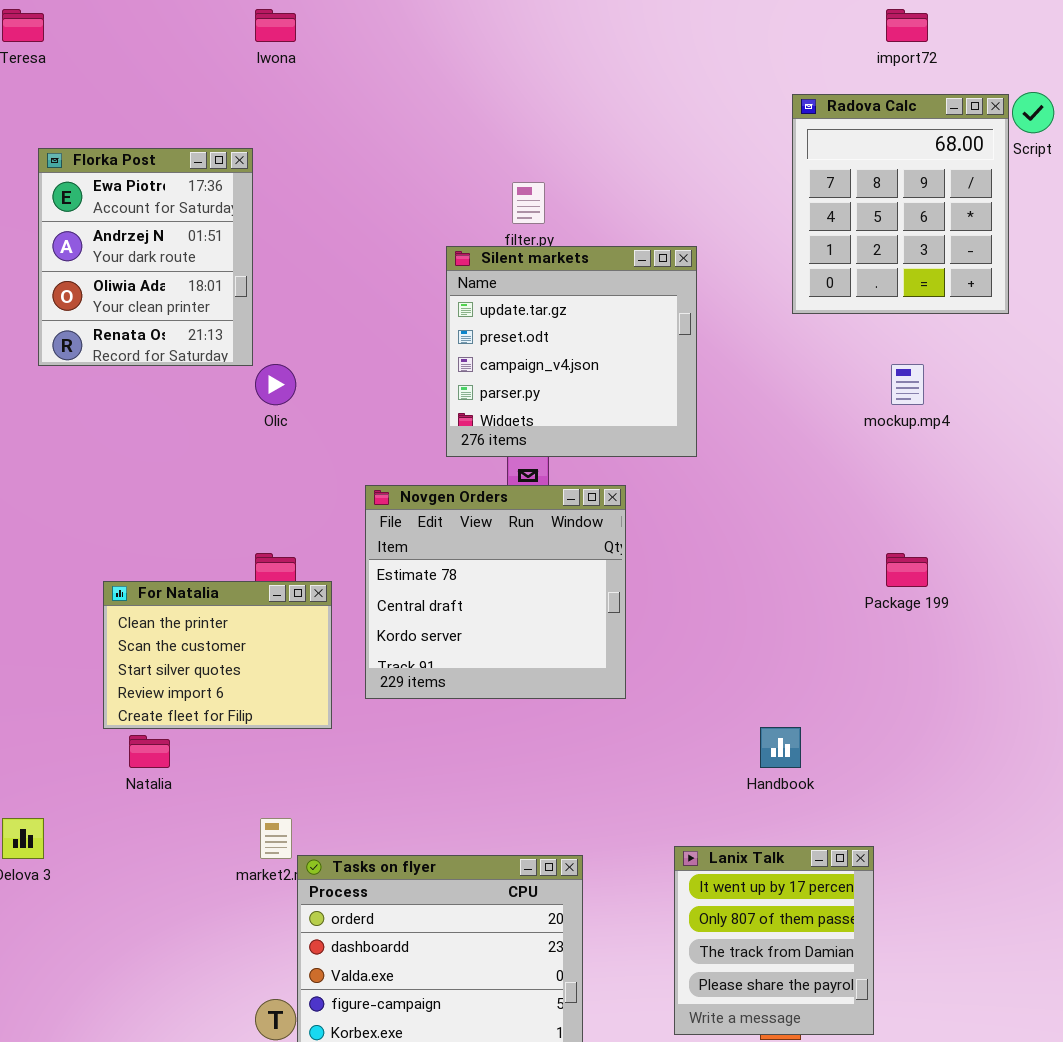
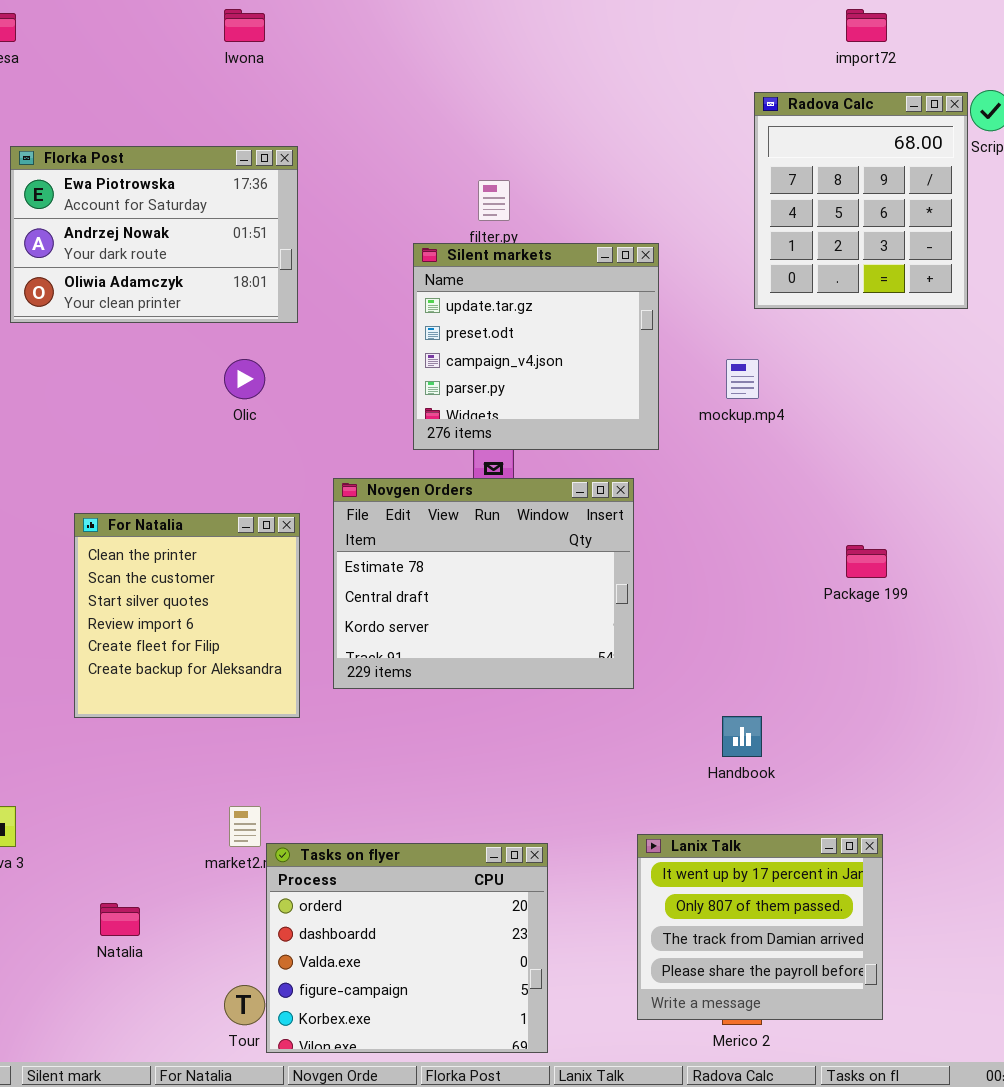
Florka Post: [38,148,253,366] -> [10,146,298,323], resized
mockup.mp4: [891,364,924,405] -> [726,359,759,399], moved
Novgen Orders: [365,485,626,699] -> [333,478,634,689], resized
For Natalia: [103,581,332,729] -> [74,513,300,718], resized
Natalia: [129,735,170,768] -> [100,903,140,936], moved
Lanix Talk: [674,846,874,1035] -> [637,834,883,1020], resized

